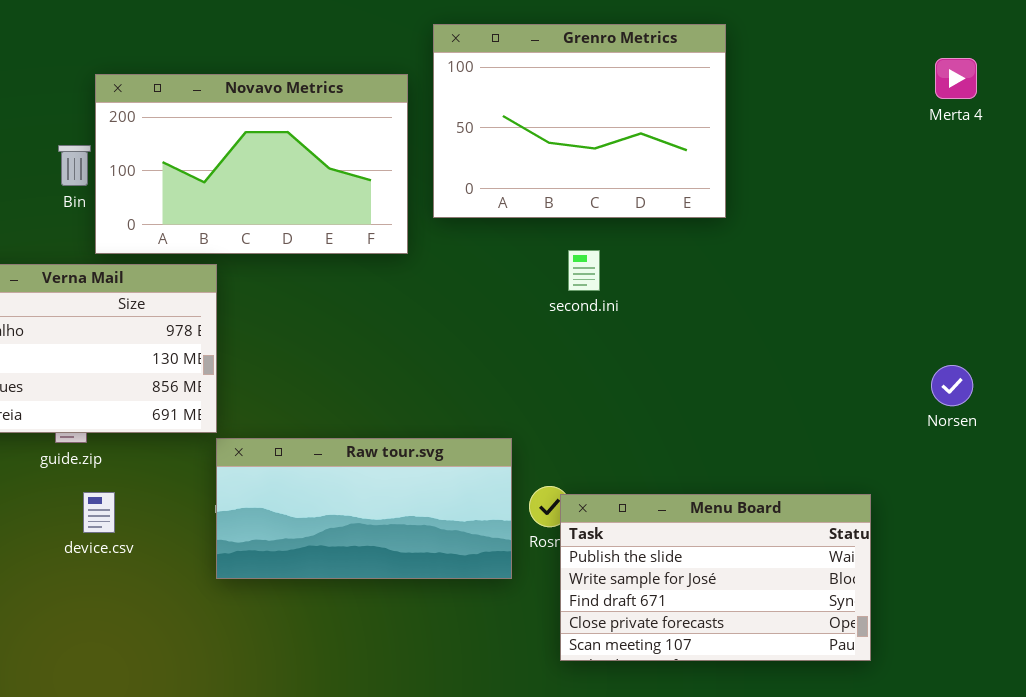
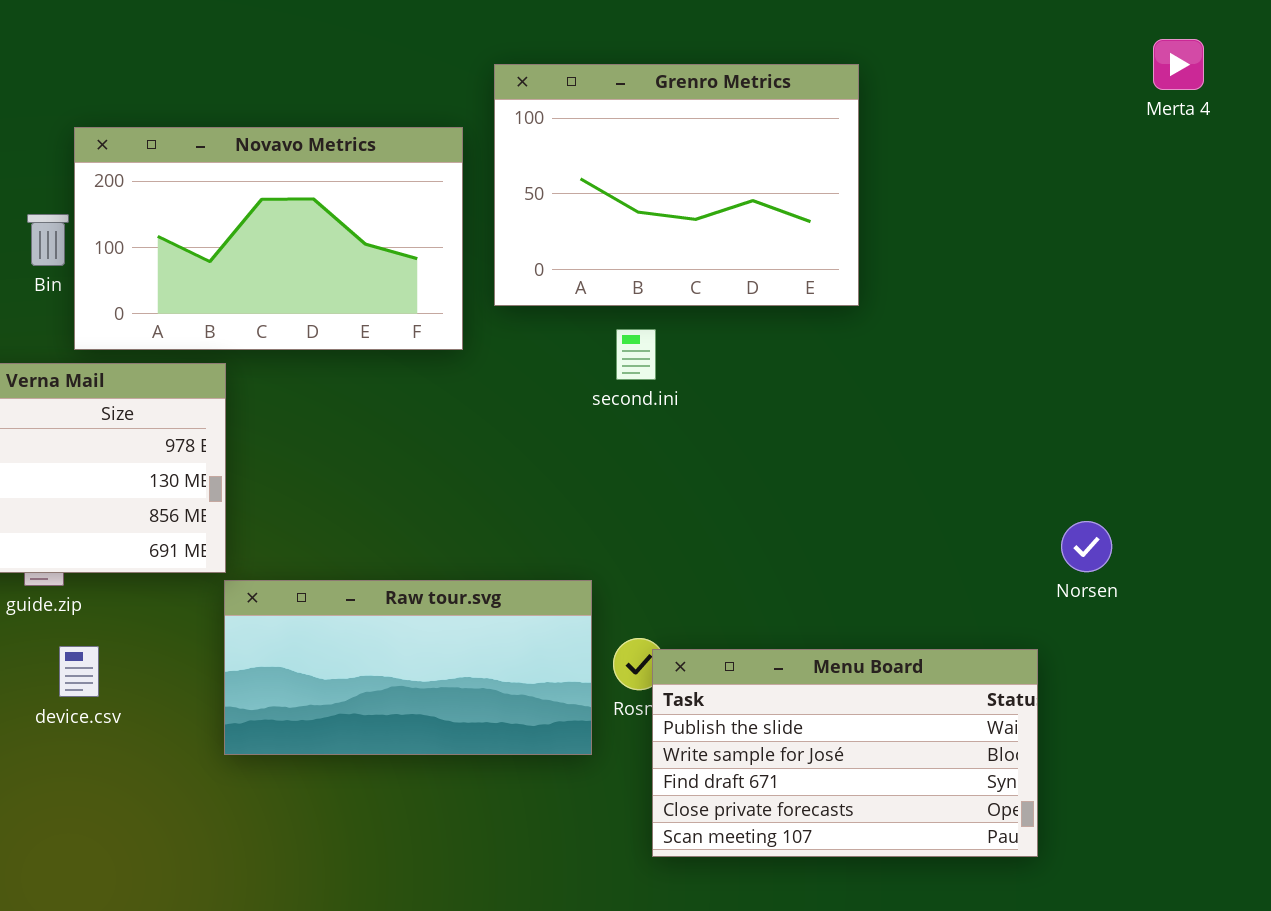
Merta 4: [935,58,977,99] -> [1153,39,1204,90], moved
second.ini: [568,250,600,291] -> [616,329,656,380], moved
Norsen: [931,365,973,406] -> [1061,521,1112,572], moved

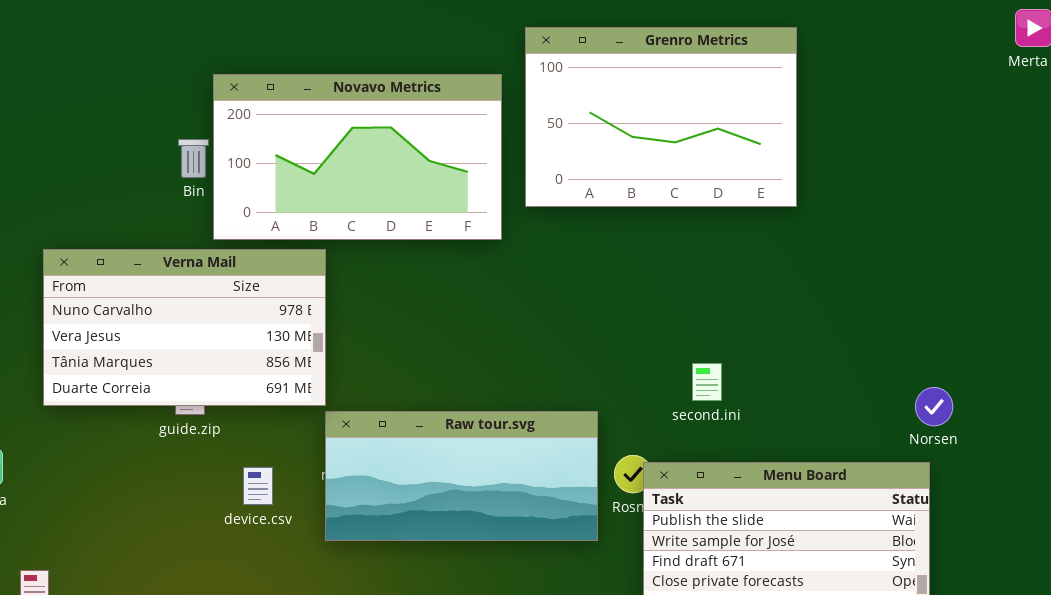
second.ini: [616,329,656,380] -> [692,363,722,401], moved
Norsen: [1061,521,1112,572] -> [915,387,953,426], moved
device.csv: [59,646,99,697] -> [243,467,273,505], moved

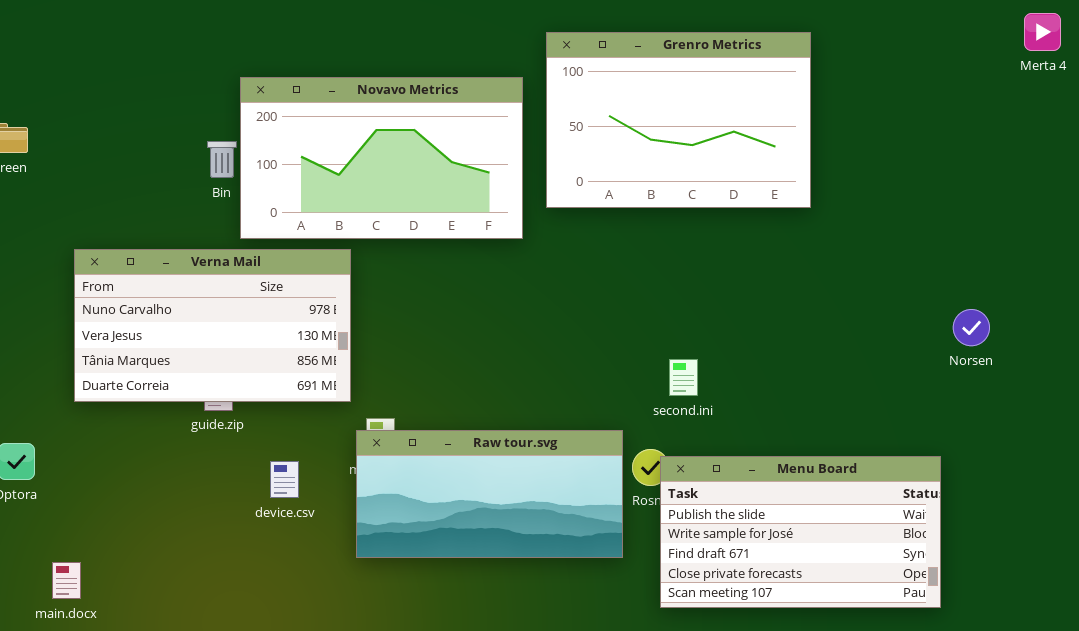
second.ini: [692,363,722,401] -> [669,359,698,396], moved
Norsen: [915,387,953,426] -> [953,309,990,346], moved
Raw tour.svg: [325,411,598,541] -> [356,430,623,558], moved

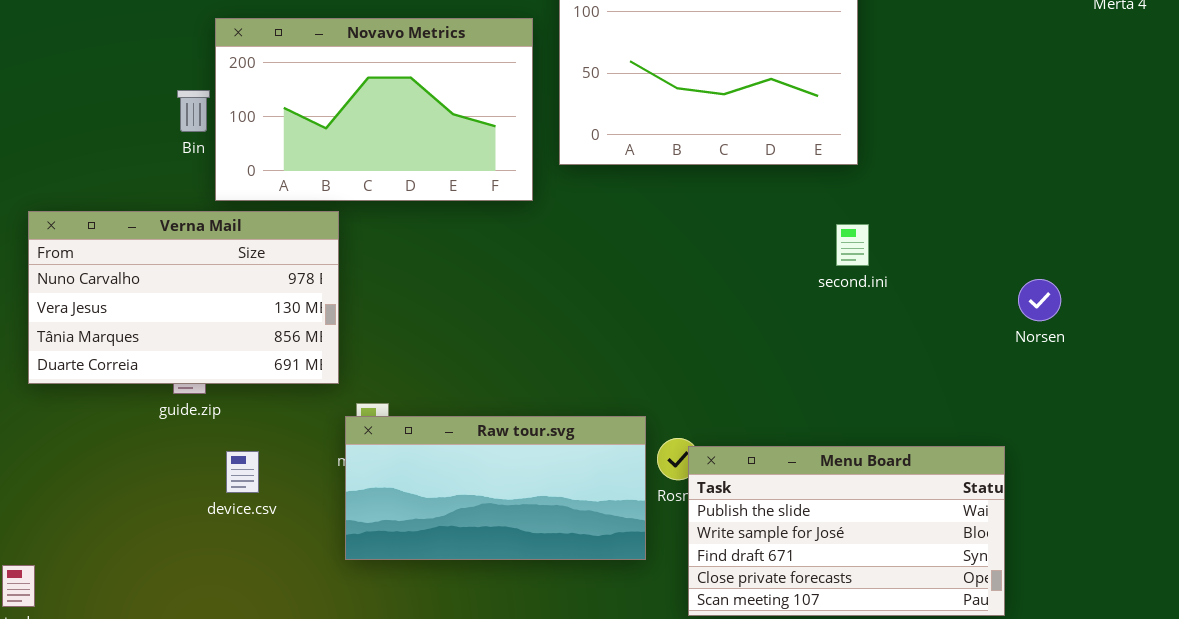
second.ini: [669,359,698,396] -> [836,224,869,266], moved
device.csv: [270,461,299,498] -> [226,451,259,493], moved

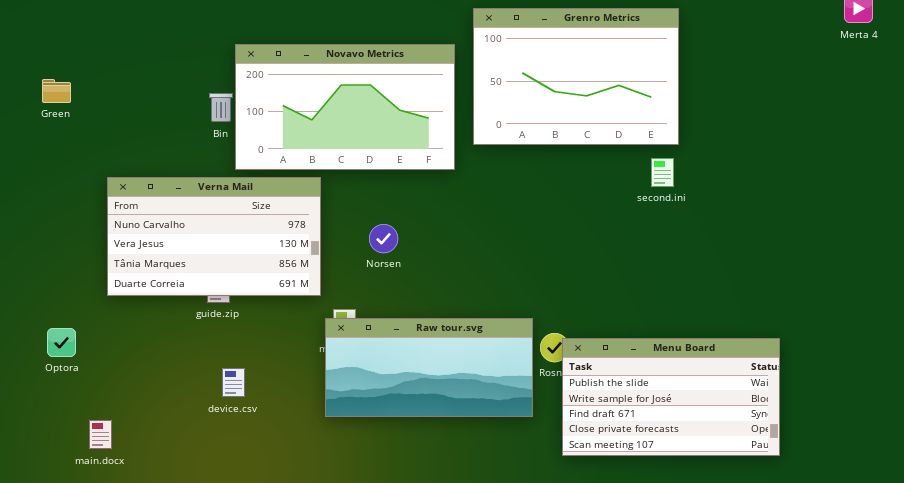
second.ini: [836,224,869,266] -> [651,158,674,187], moved
Norsen: [1018,279,1061,321] -> [369,224,398,253], moved
device.csv: [226,451,259,493] -> [222,368,245,397], moved

